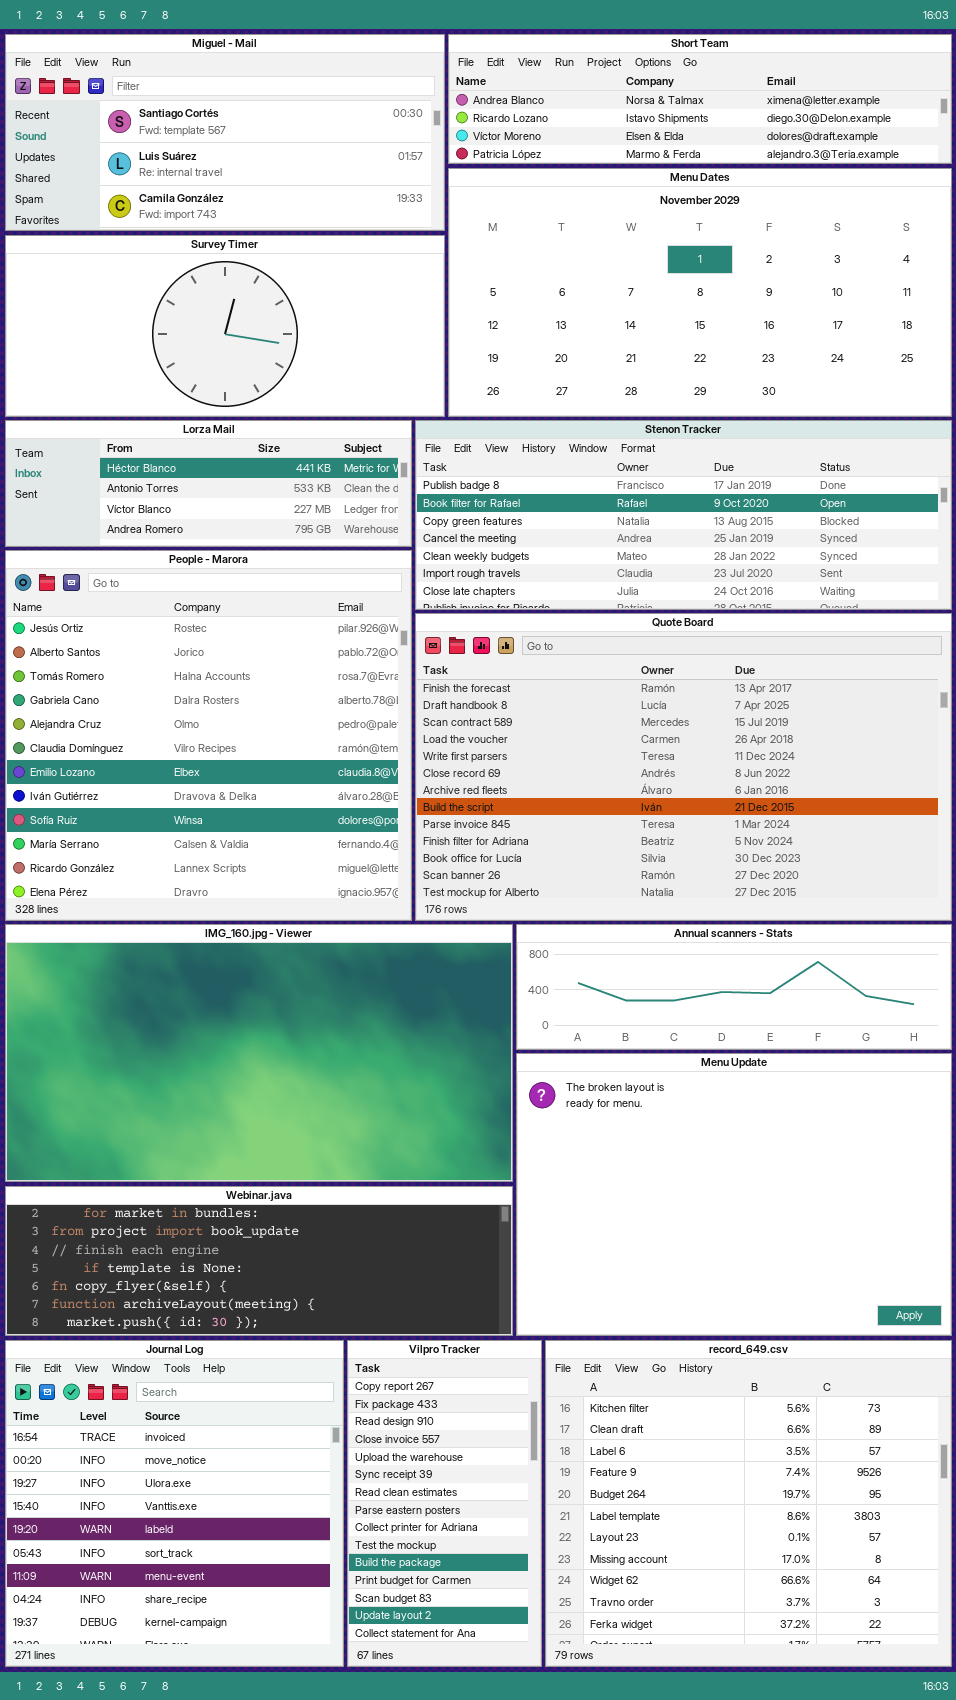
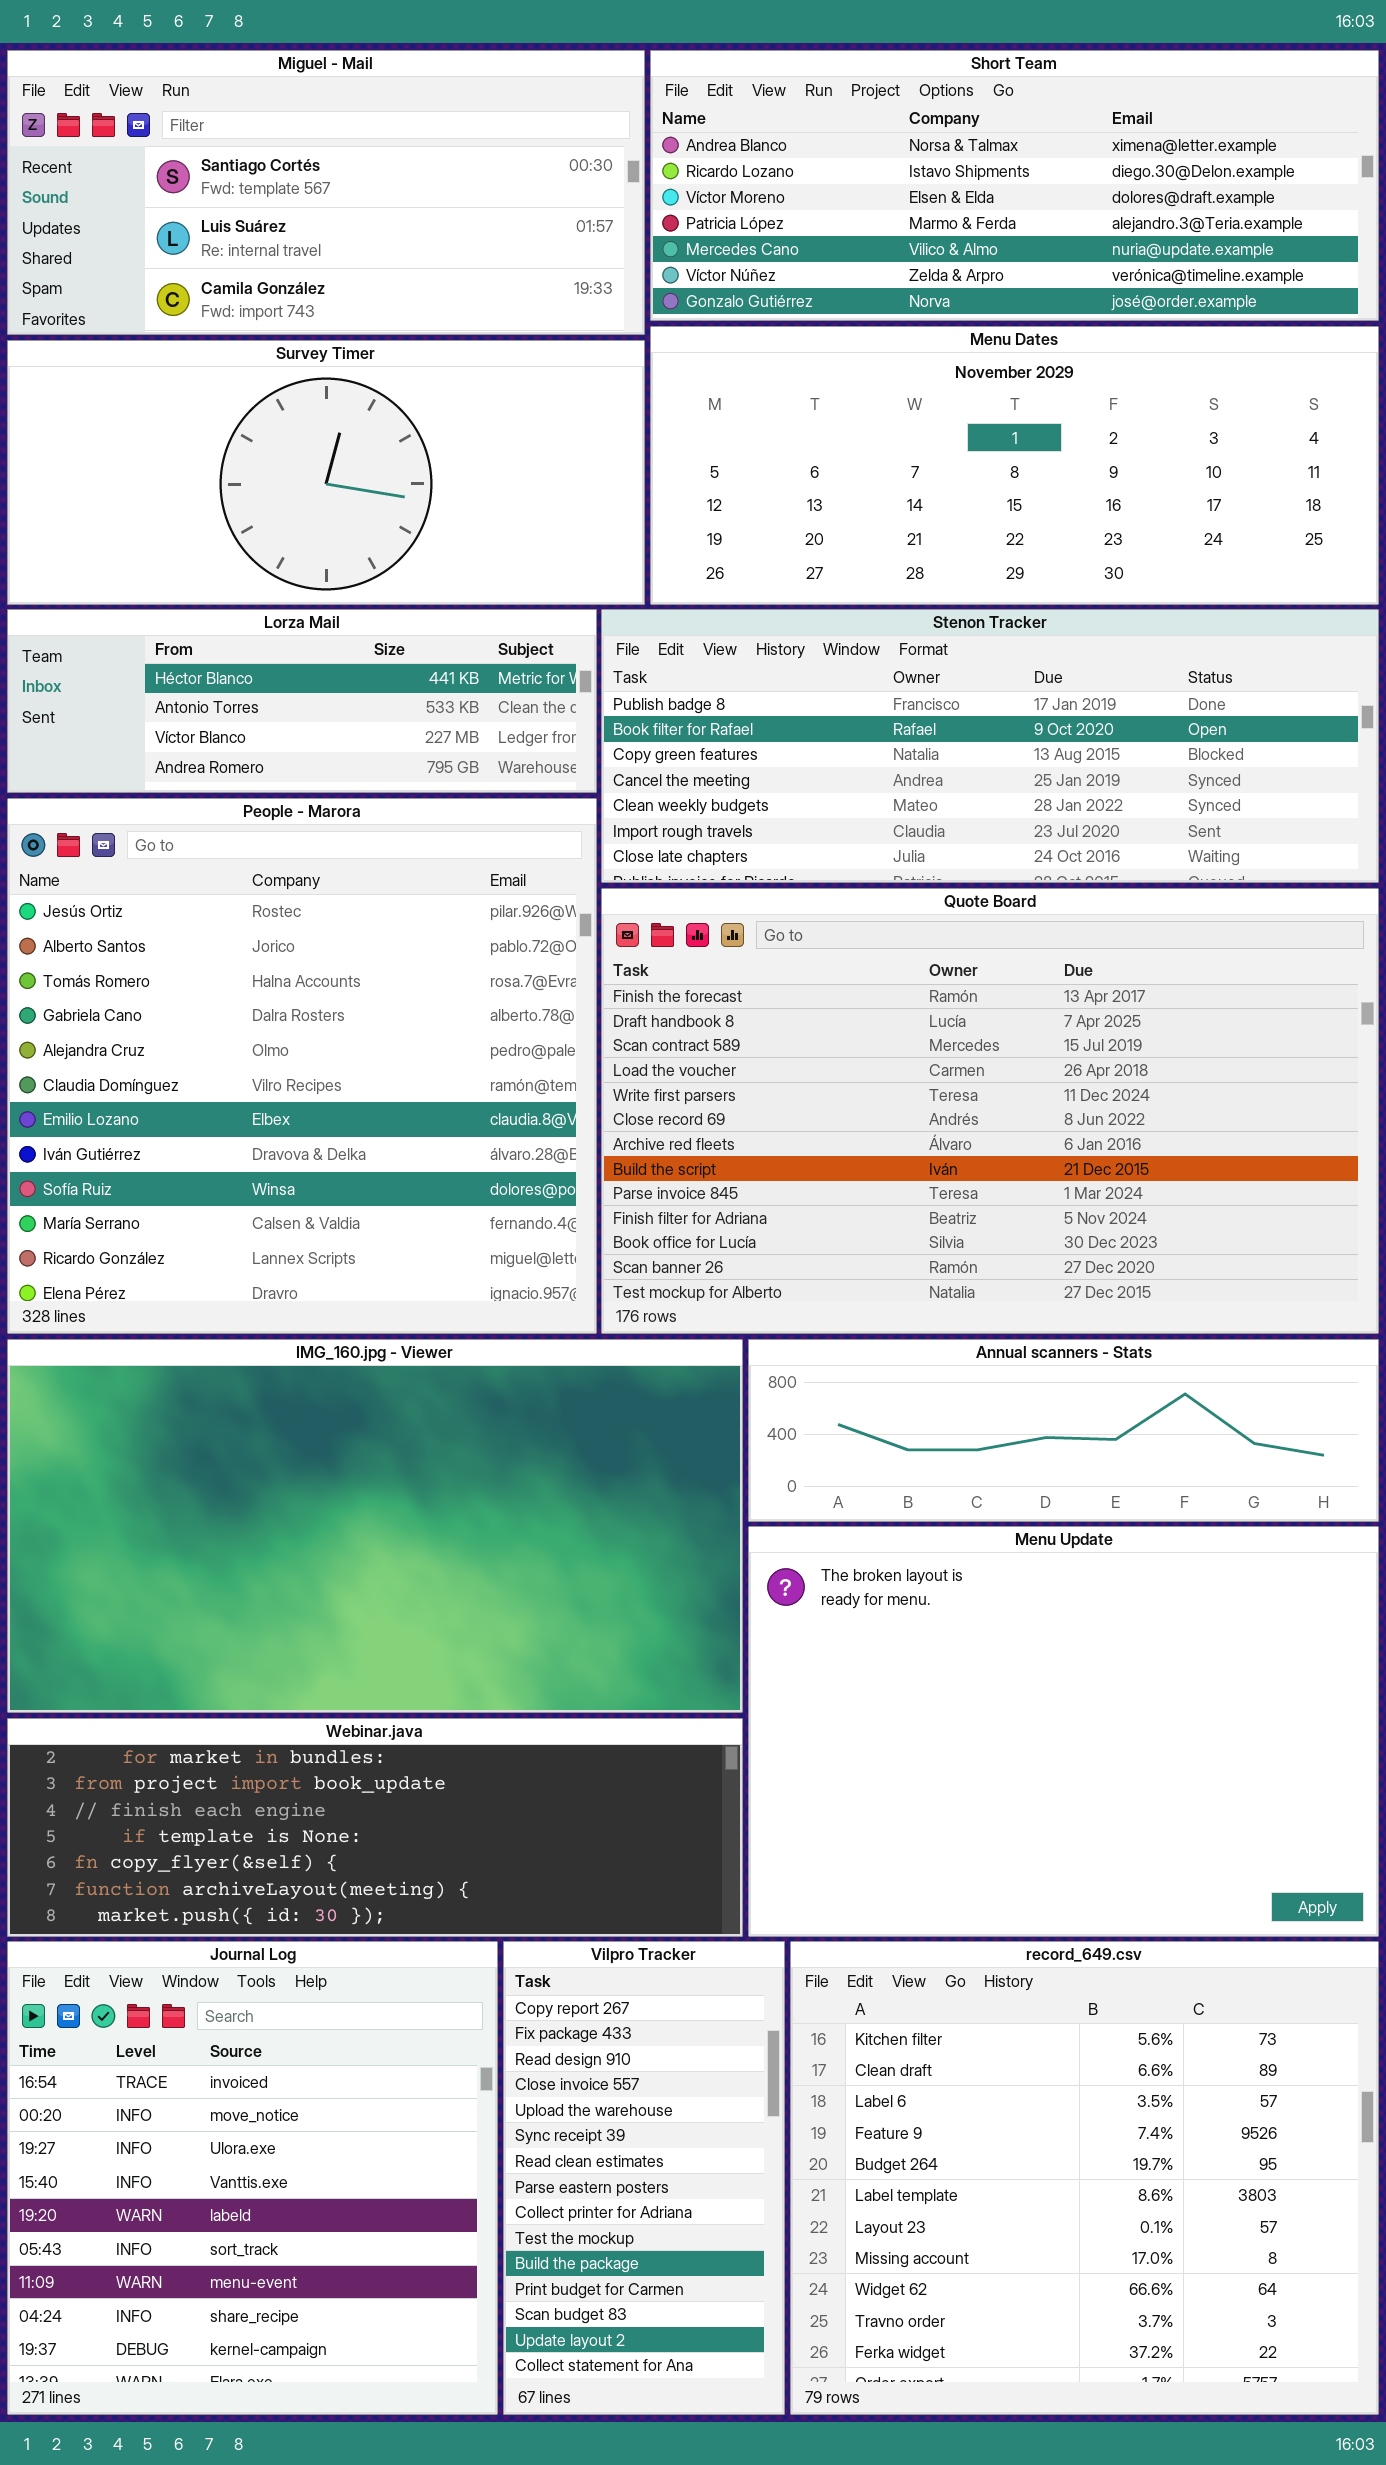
Short Team: [448,34,952,164] -> [650,50,1379,321], resized
Menu Dates: [448,168,952,417] -> [650,326,1379,605], resized

